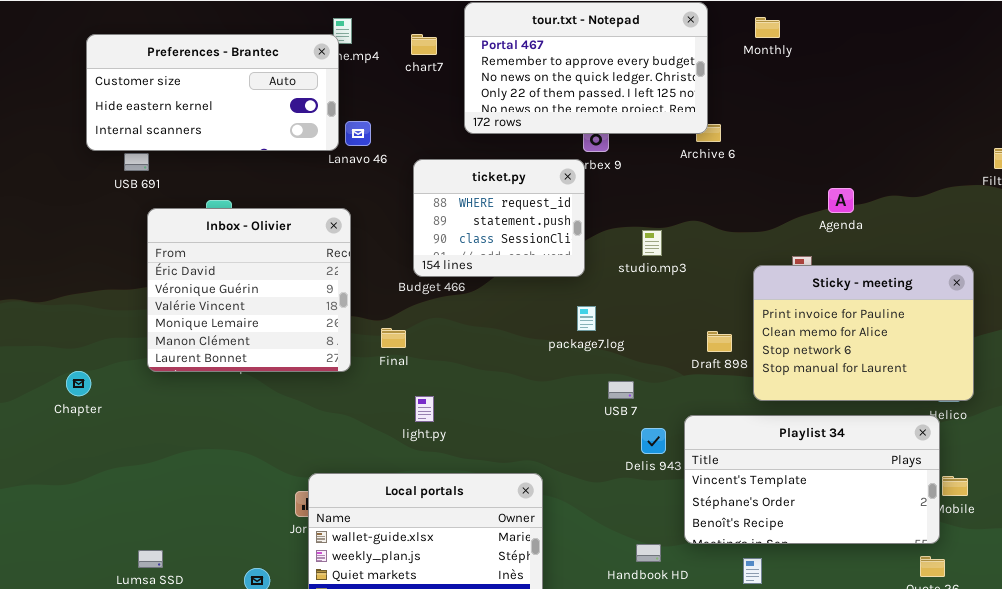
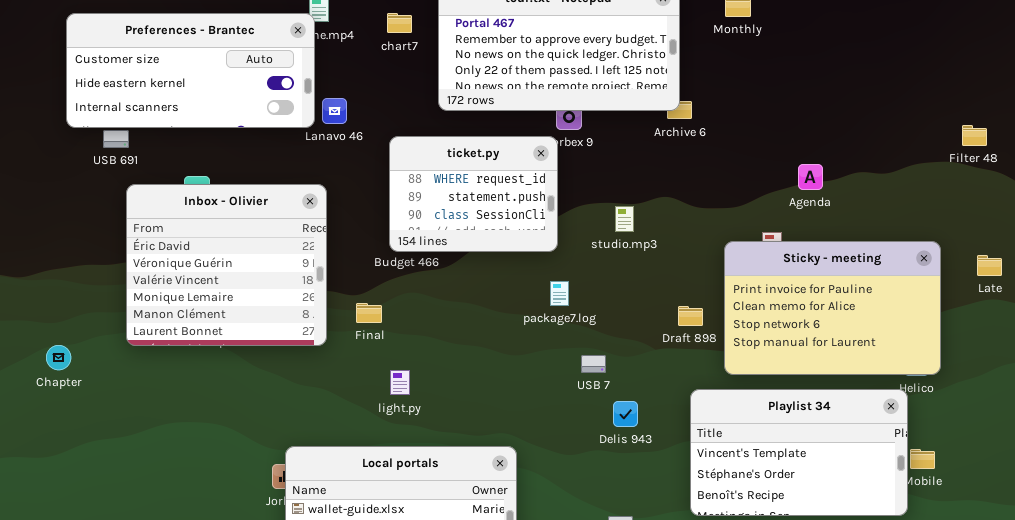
Playlist 34: [684,415,940,544] -> [690,389,908,516], resized

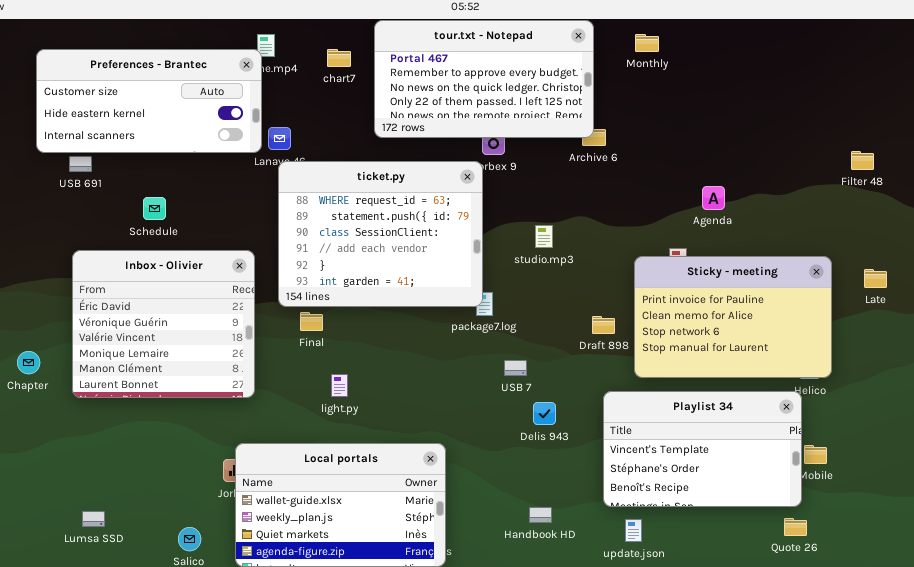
ticket.py: [389,136,558,252] -> [278,161,483,307], resized
Inbox - Olivier: [126,184,327,346] -> [72,250,255,398], moved

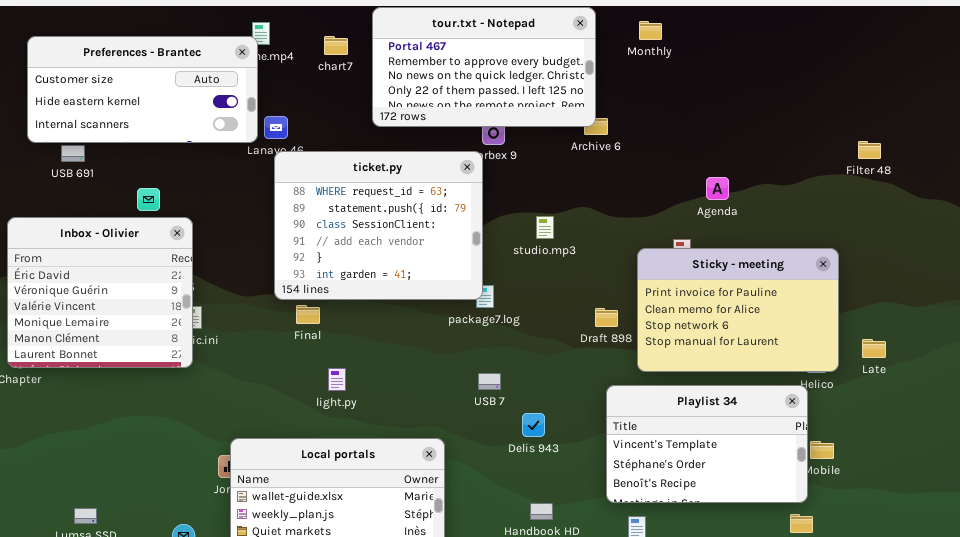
Inbox - Olivier: [72,250,255,398] -> [7,217,193,368], moved
Late: [864,269,887,288] -> [862,339,886,358], moved
USB 7: [504,360,527,376] -> [478,373,501,390], moved
Delis 943: [533,402,556,425] -> [522,413,545,437], moved

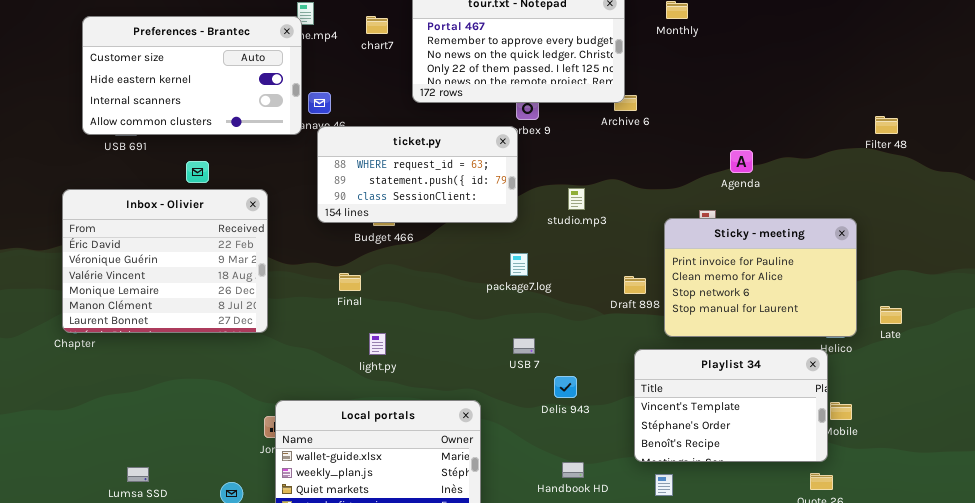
Preferences - Brantec: [27,36,258,143] -> [82,16,302,135], resized
ticket.py: [274,151,483,300] -> [317,126,518,223], resized
Inbox - Olivier: [7,217,193,368] -> [62,189,268,333], resized

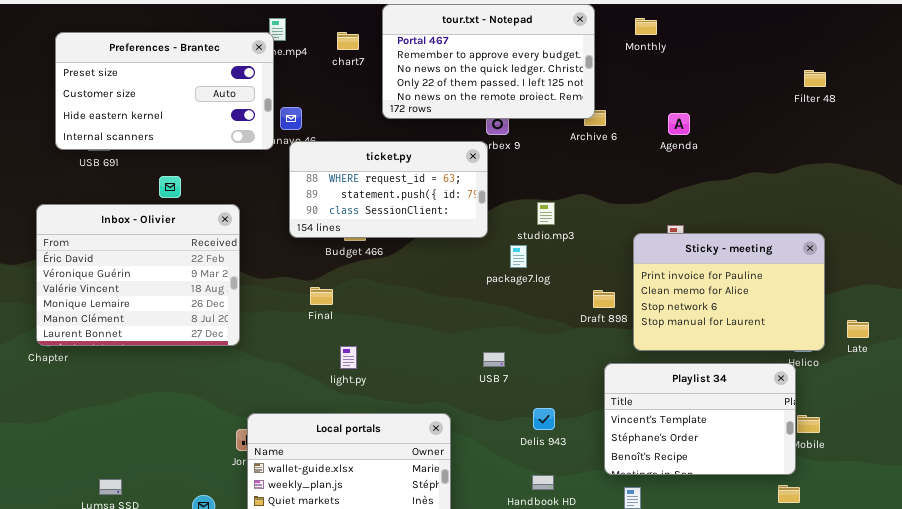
Preferences - Brantec: [82,16,302,135] -> [55,32,274,150], scrolled up 1 row
Filter 48: [875,116,898,134] -> [804,70,826,87], moved
Agenda: [730,150,753,173] -> [668,113,690,135], moved
package7.log: [510,253,528,276] -> [510,245,527,268], moved
Delis 943: [554,376,577,398] -> [533,408,555,430], moved

